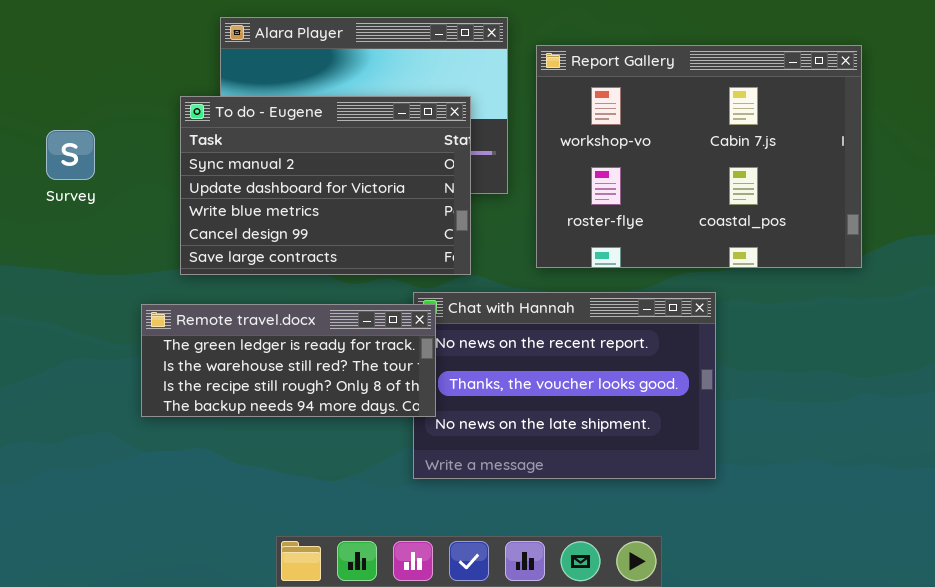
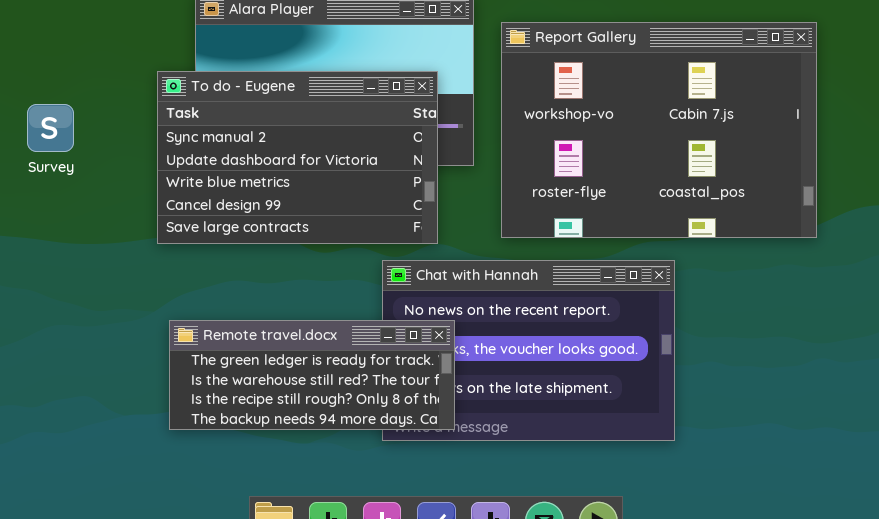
Remote travel.docx: [141,304,436,417] -> [169,320,455,430], moved

